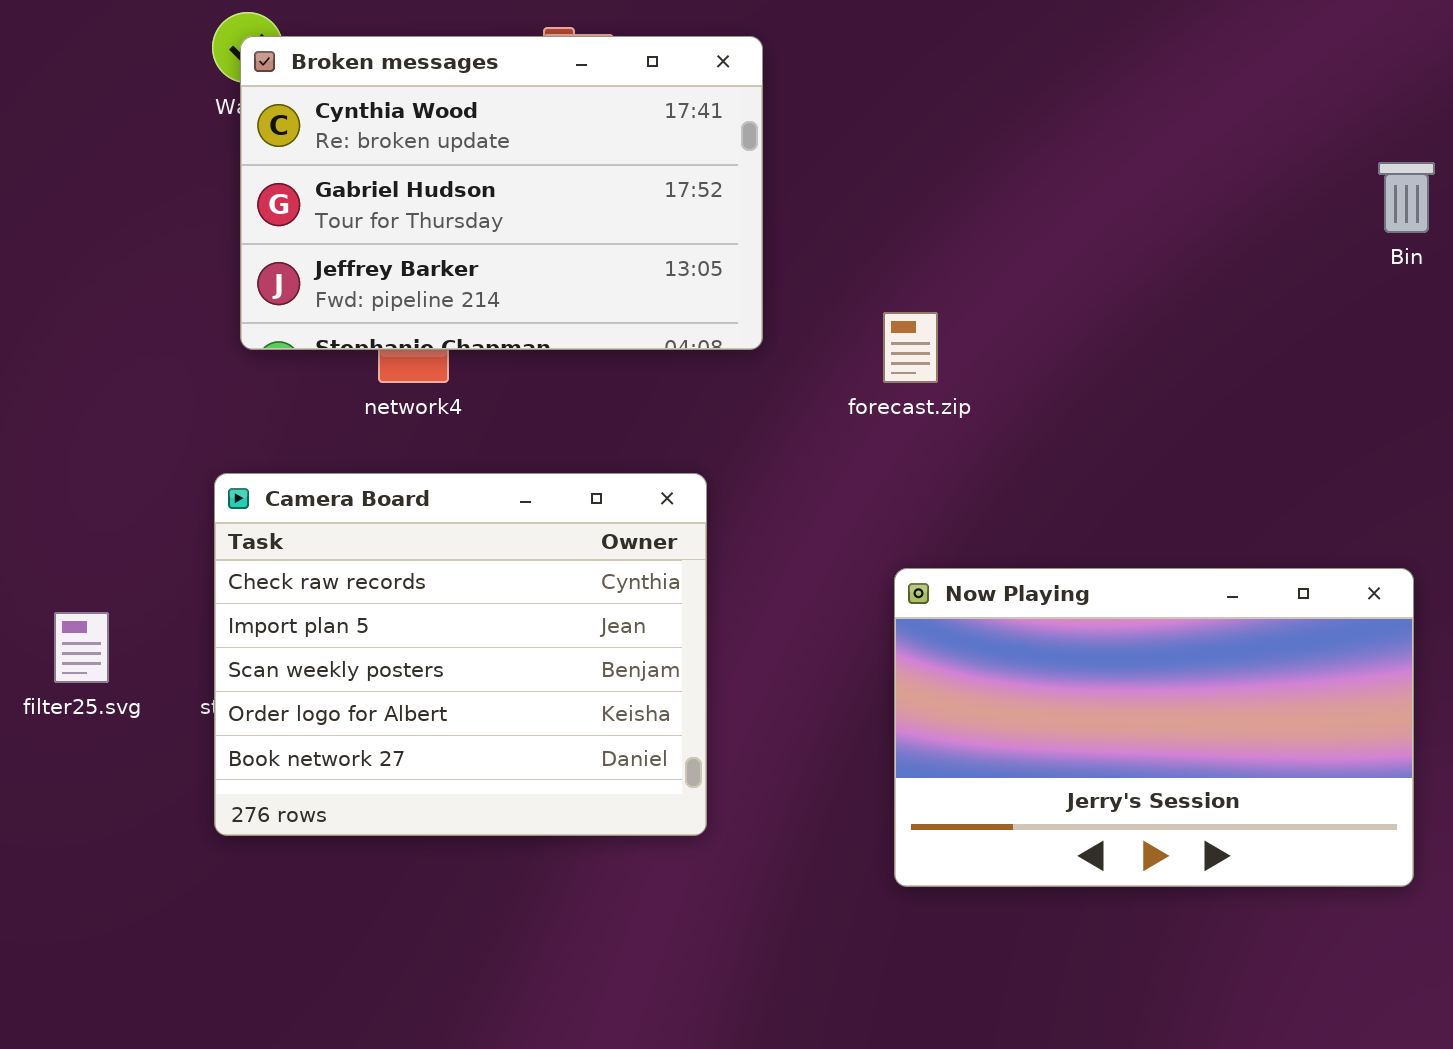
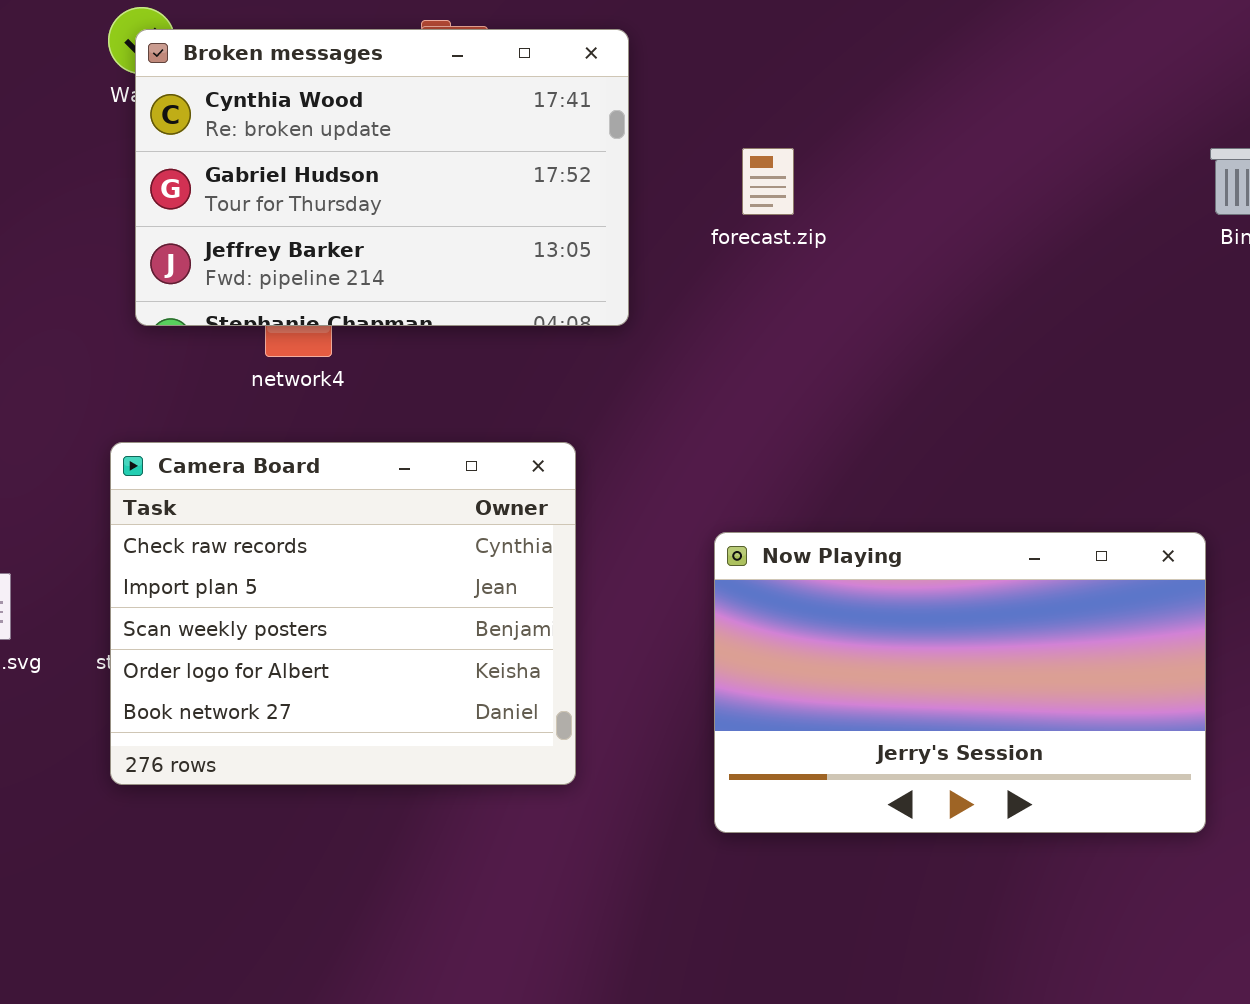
forecast.zip: [883,312,938,383] -> [742,148,794,215], moved
Now Playing: [894,568,1414,887] -> [714,532,1206,833], moved

